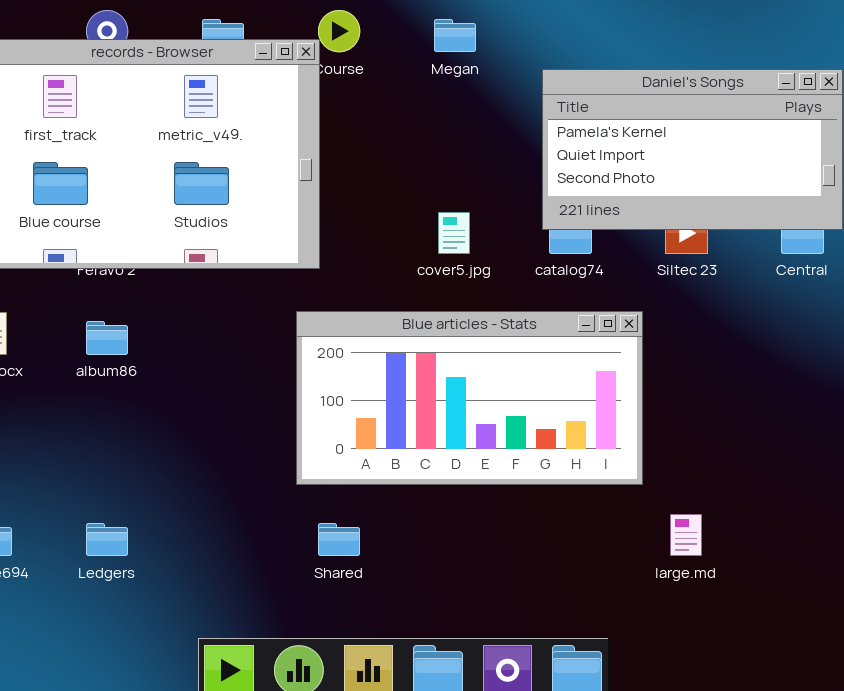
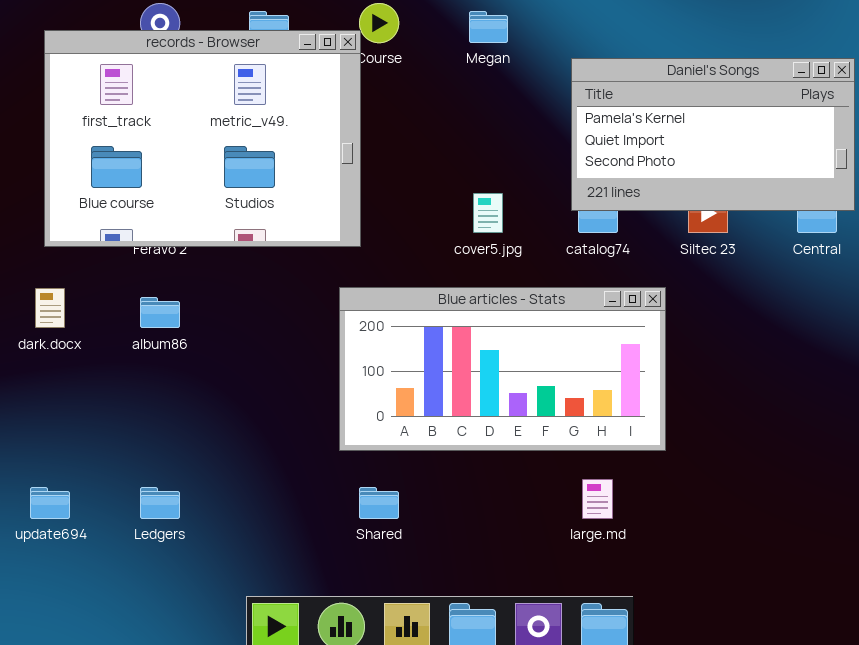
large.md: [670,514,702,556] -> [582,479,613,519], moved

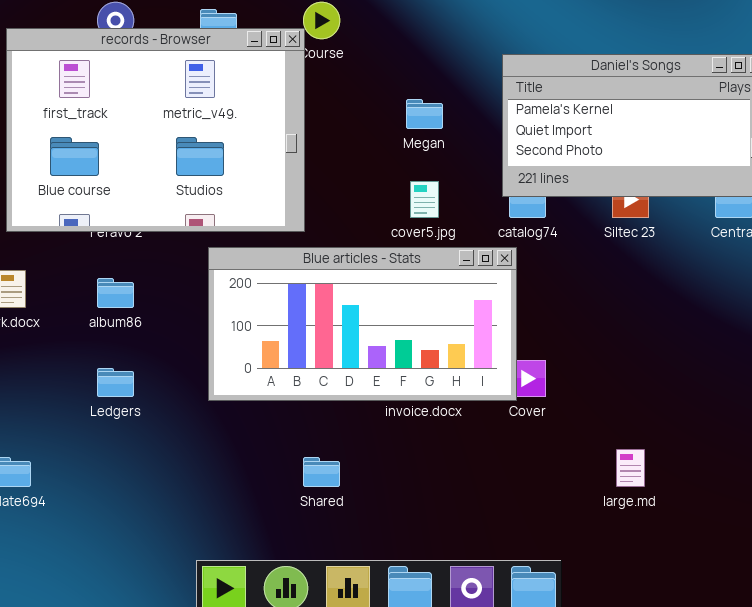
Megan: [469,11,508,43] -> [406,99,443,129], moved
Blue articles - Stats: [339,287,666,451] -> [208,247,517,401], moved
large.md: [582,479,613,519] -> [616,449,645,487], moved
Ledgers: [140,487,180,519] -> [97,368,134,397], moved

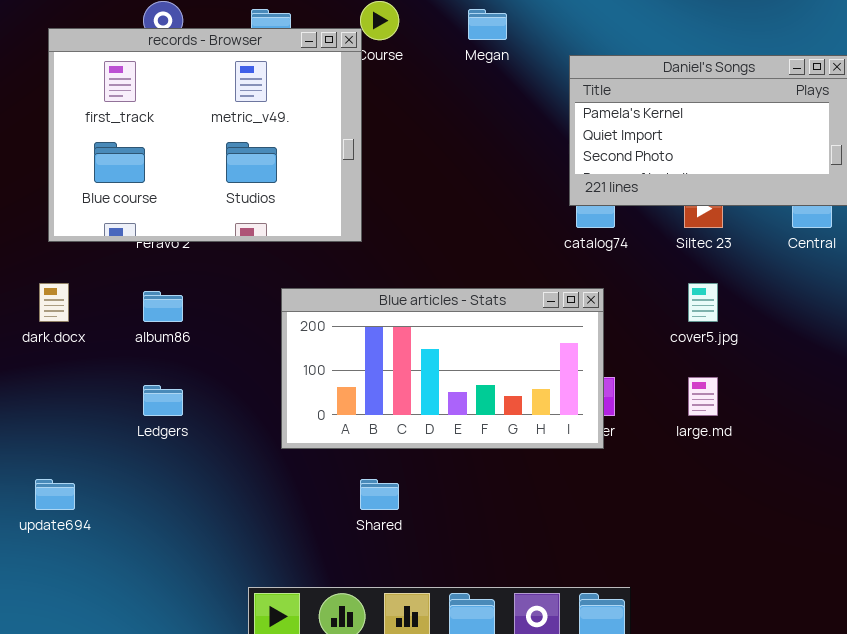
Megan: [406,99,443,129] -> [468,9,507,40], moved
cover5.jpg: [410,181,439,218] -> [688,283,718,322], moved
Blue articles - Stats: [208,247,517,401] -> [281,288,604,449], moved
large.md: [616,449,645,487] -> [688,377,718,416], moved

